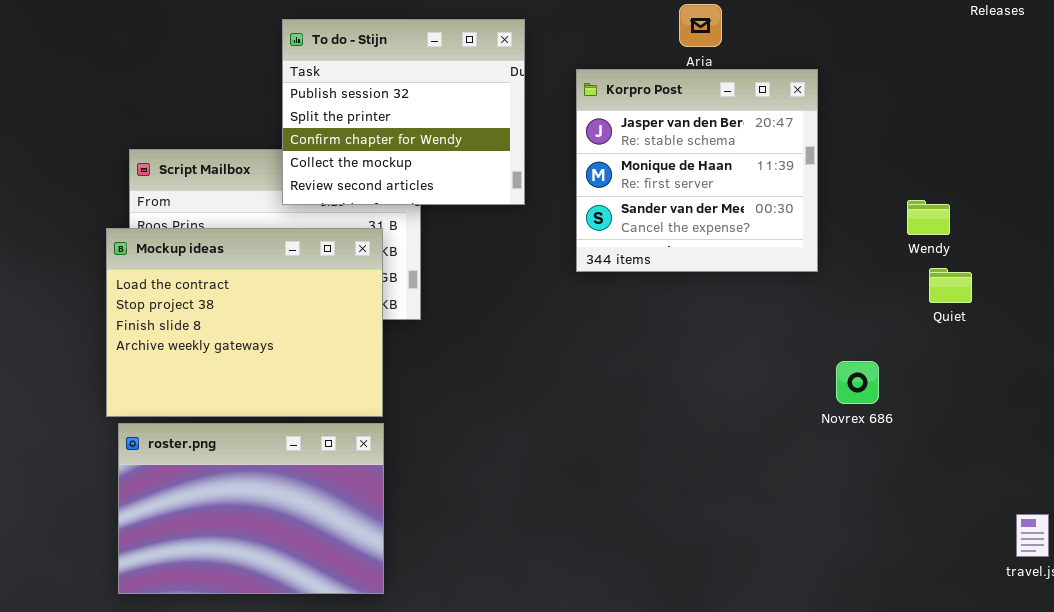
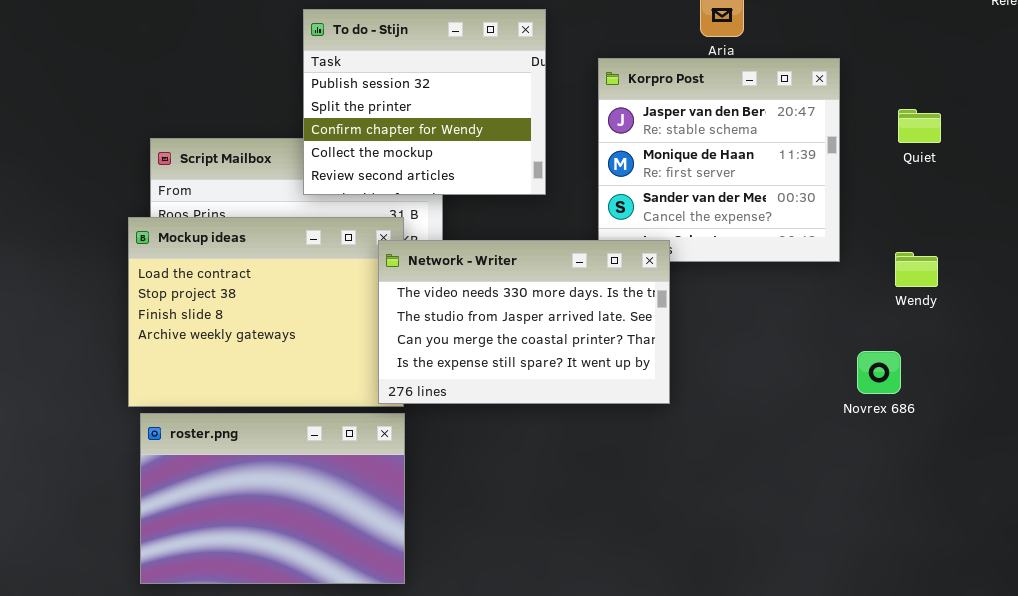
Wendy: [907,200,950,235] -> [895,252,938,287], moved
Network - Writer: none -> [378,240,670,404], opened
Quiet: [929,268,972,303] -> [898,109,941,143], moved

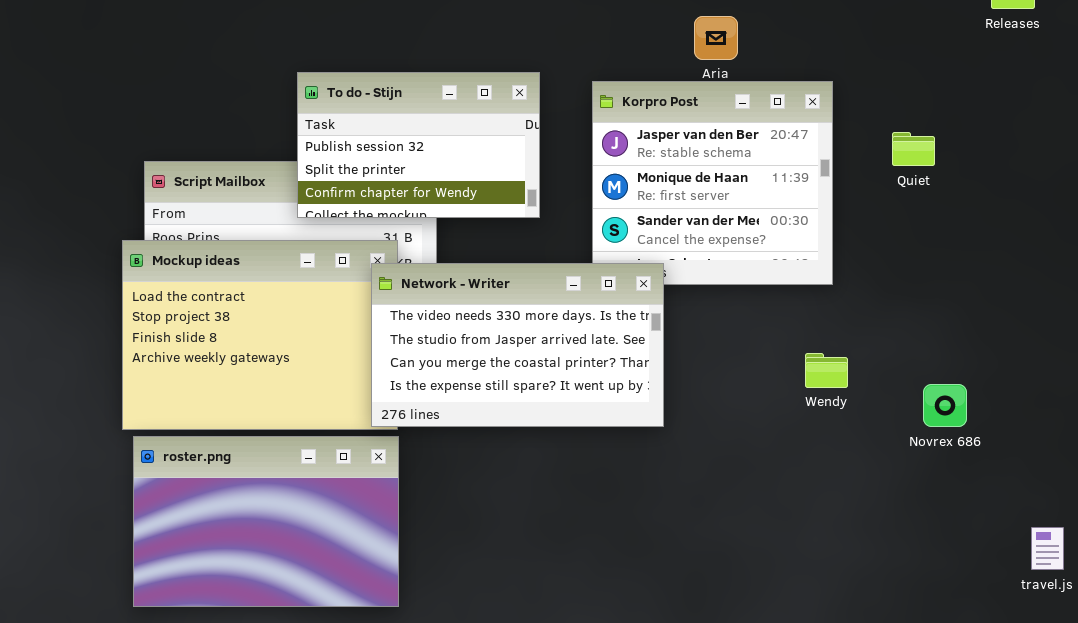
To do - Stijn: [303,9,546,195] -> [297,72,540,218], resized
Wendy: [895,252,938,287] -> [805,353,848,388], moved
Novrex 686: [857,351,901,394] -> [923,384,967,427], moved

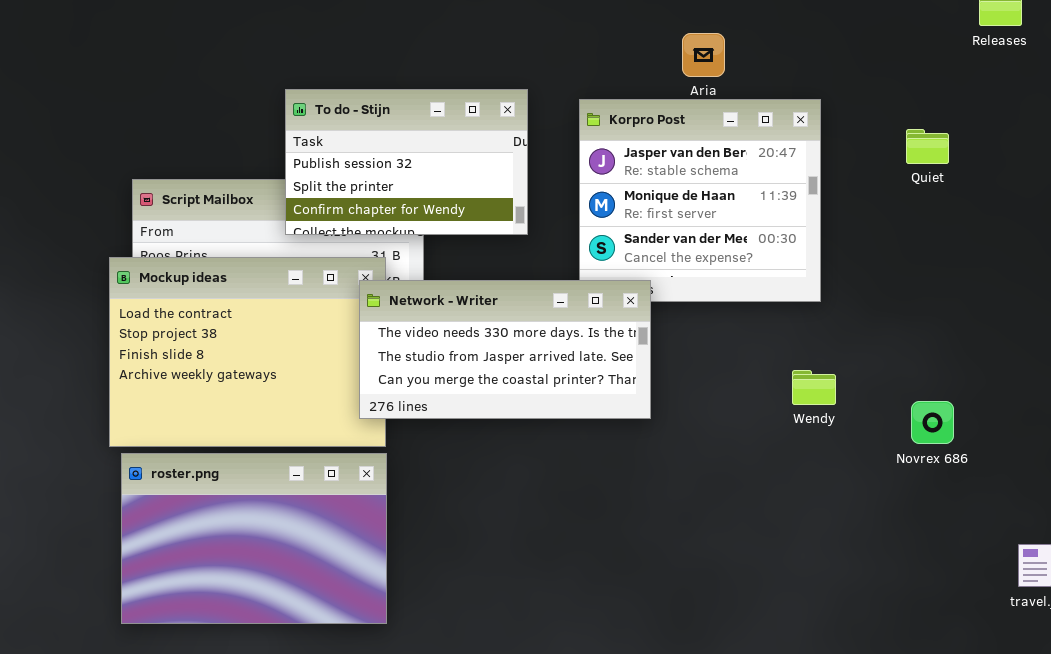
Quiet: [892,132,935,166] -> [906,129,949,164], moved
Network - Writer: [371,263,664,427] -> [359,280,651,419], resized

